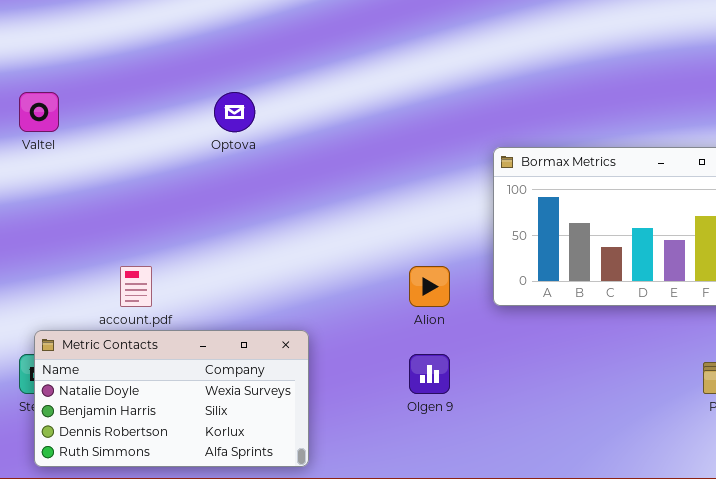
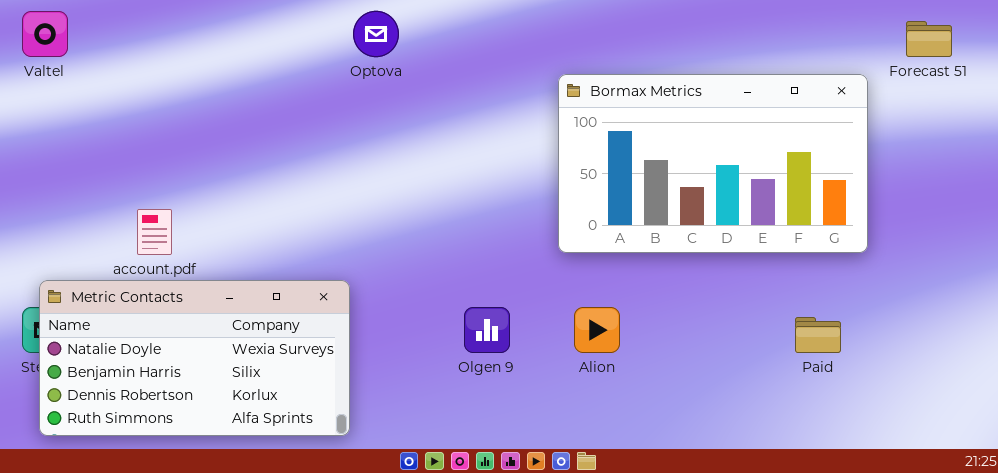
Optova: [214,92,255,132] -> [353,11,399,57], moved
Alion: [409,266,450,307] -> [574,307,620,353], moved

